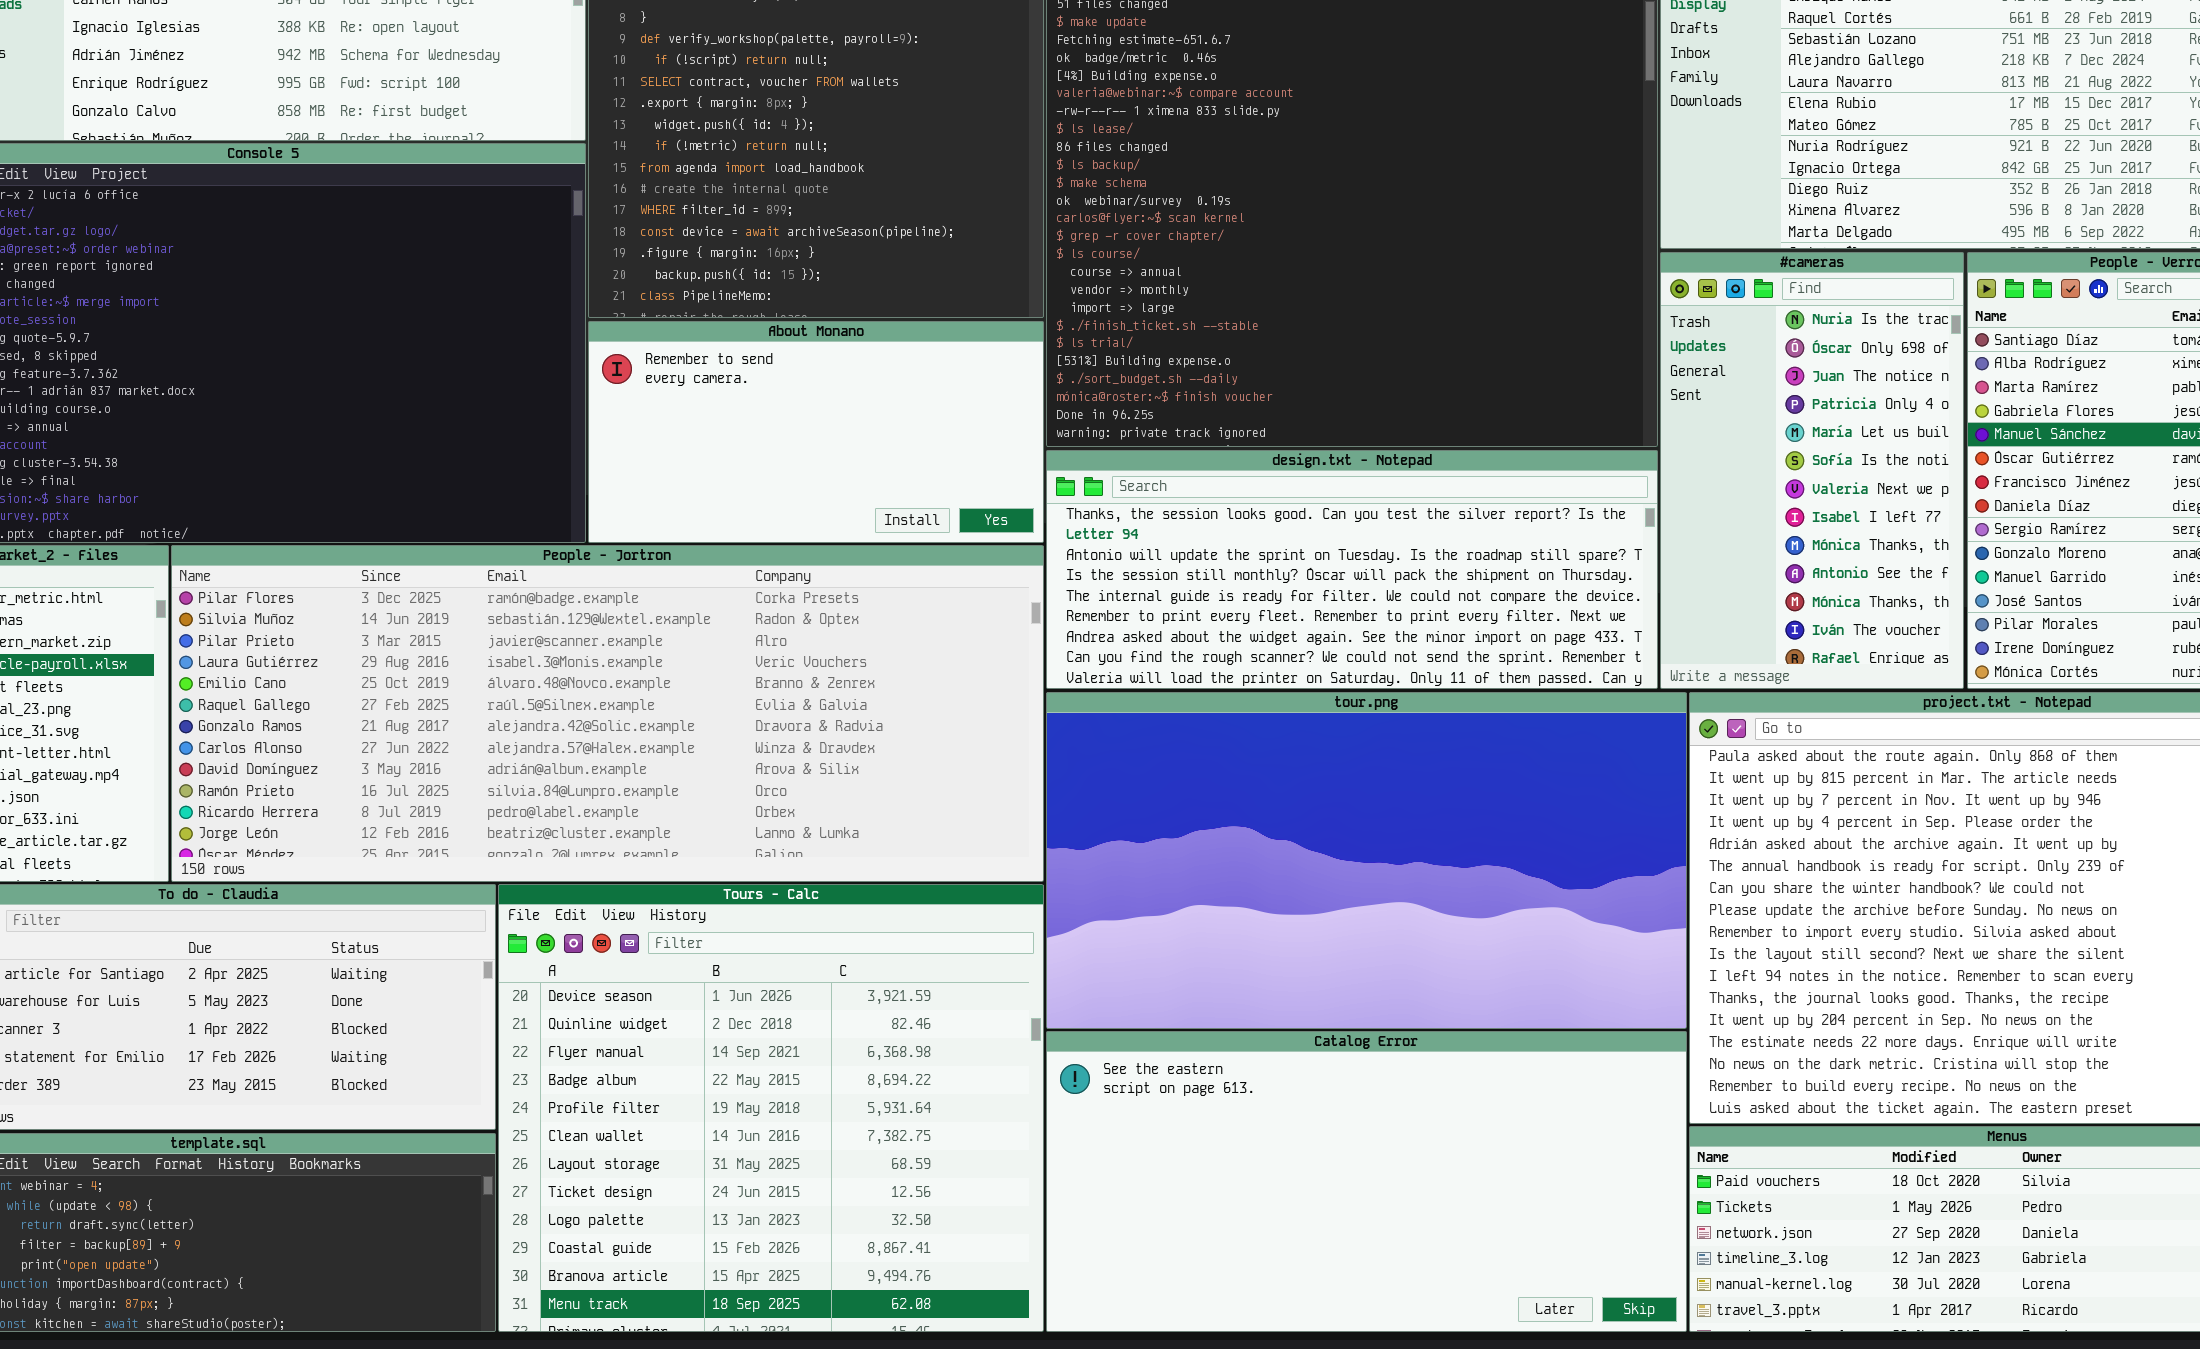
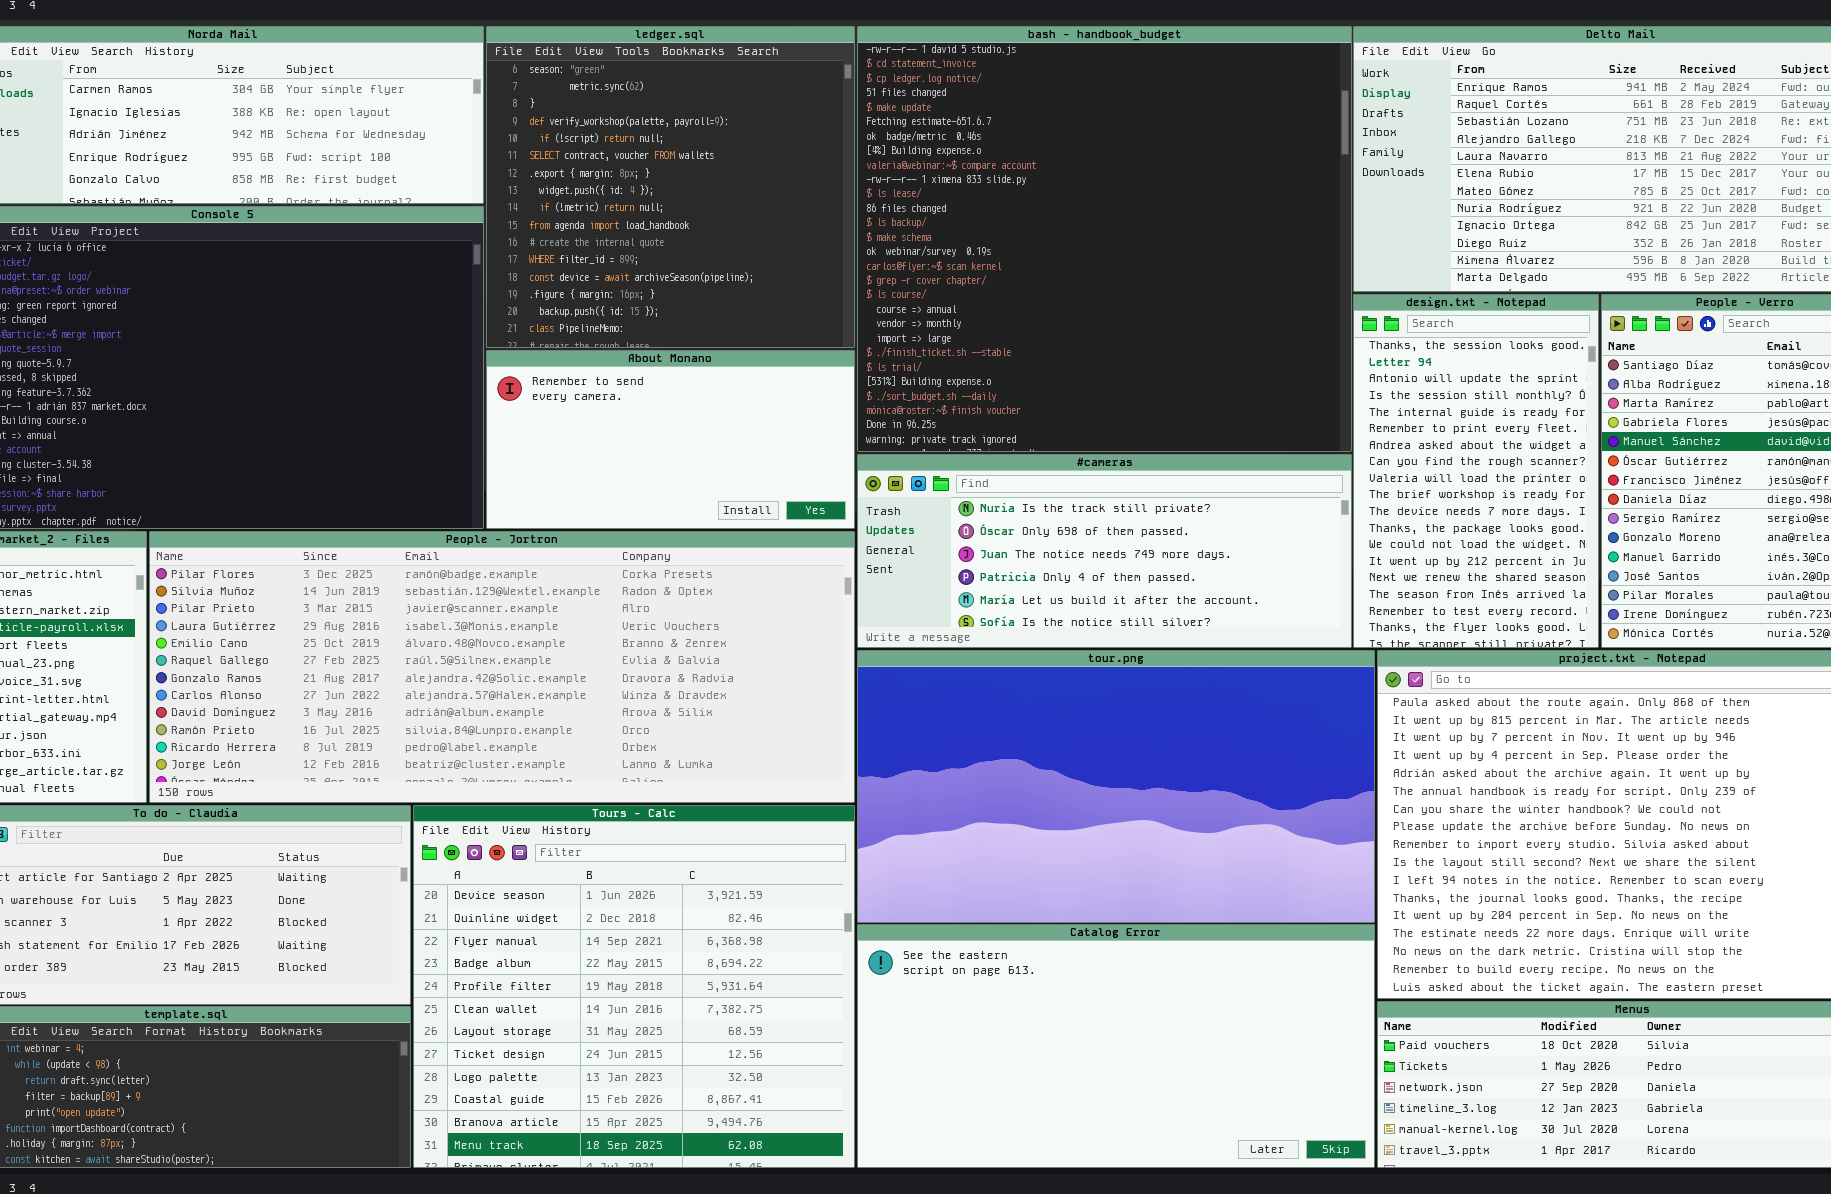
#cameras: [1660,252,1964,689] -> [857,454,1352,648], moved, resized
design.txt - Notepad: [1046,450,1658,689] -> [1353,294,1599,648], moved, resized

